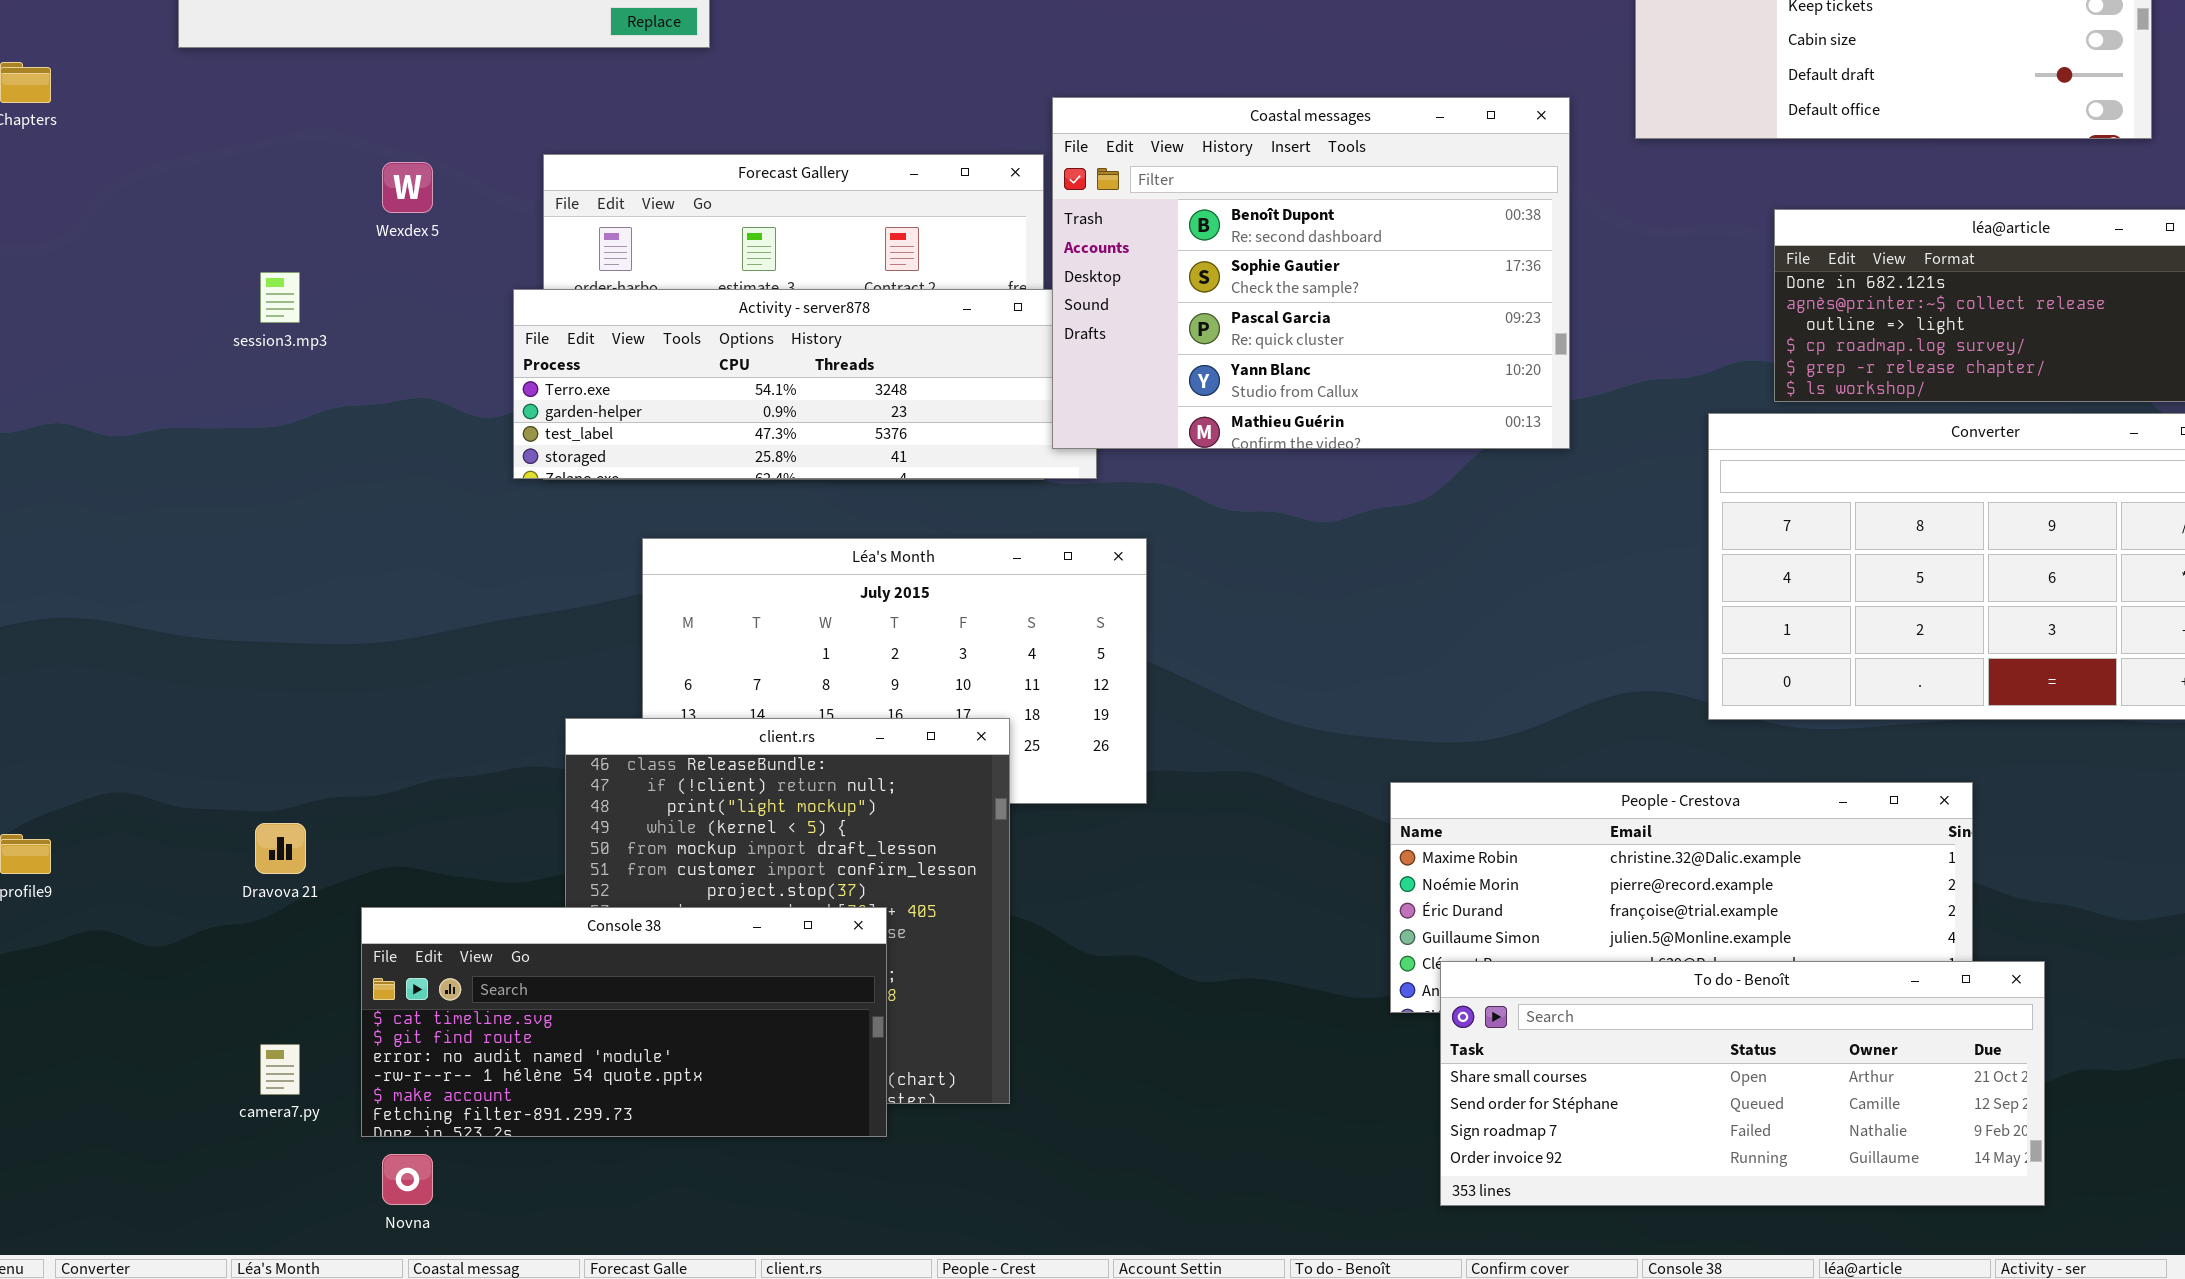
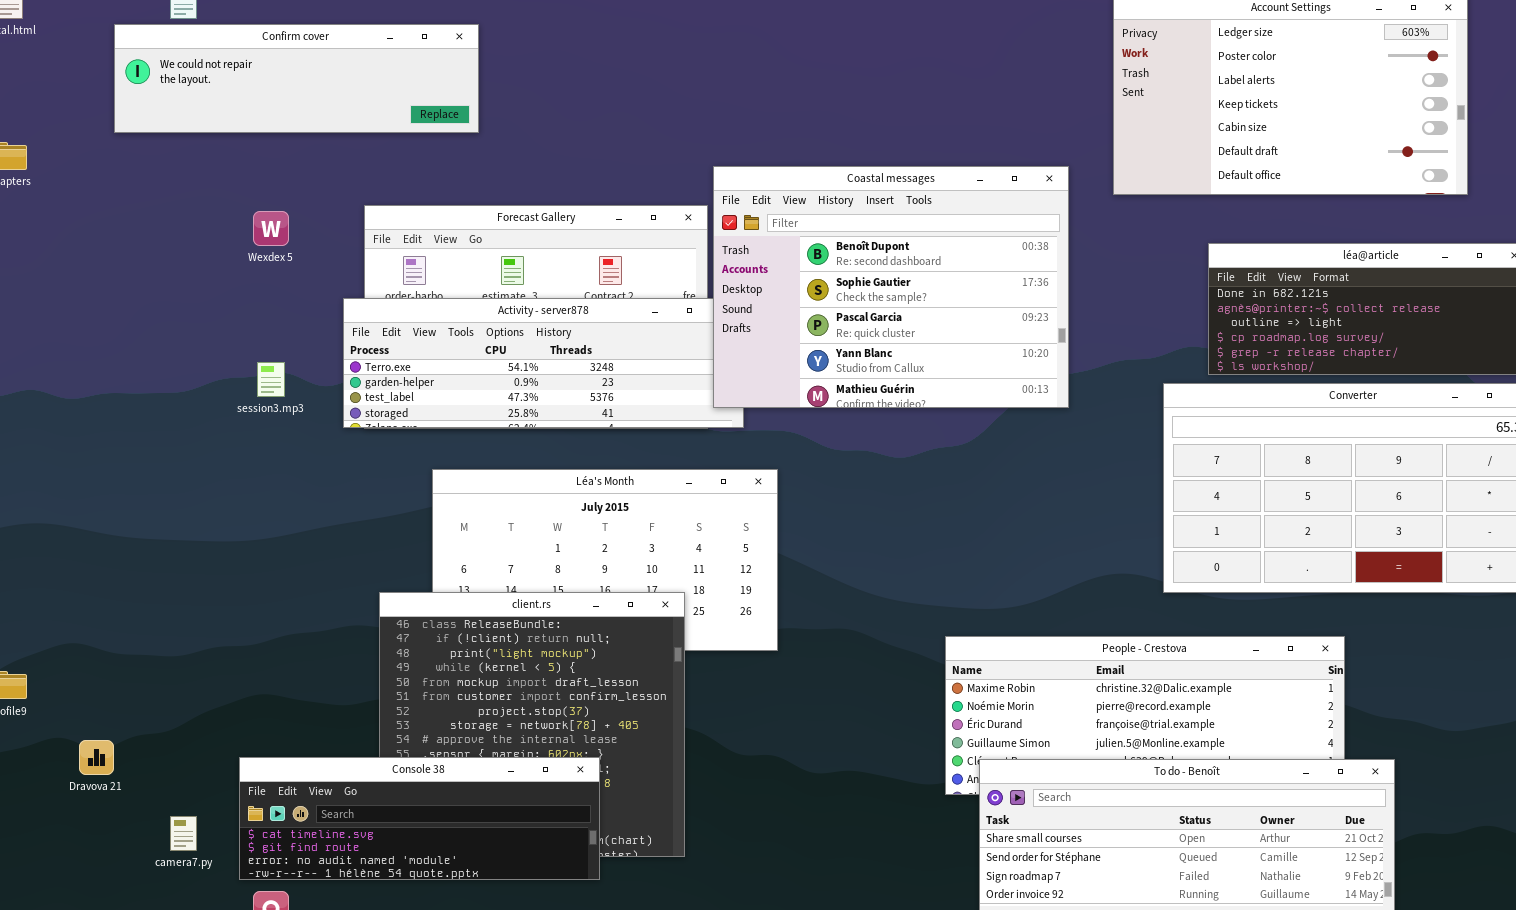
session3.mp3: [260,272,300,323] -> [257,362,285,397], moved
Dravova 21: [255,823,306,874] -> [79,740,114,775], moved
Console 38: [361,907,887,1137] -> [239,757,600,880], resized

